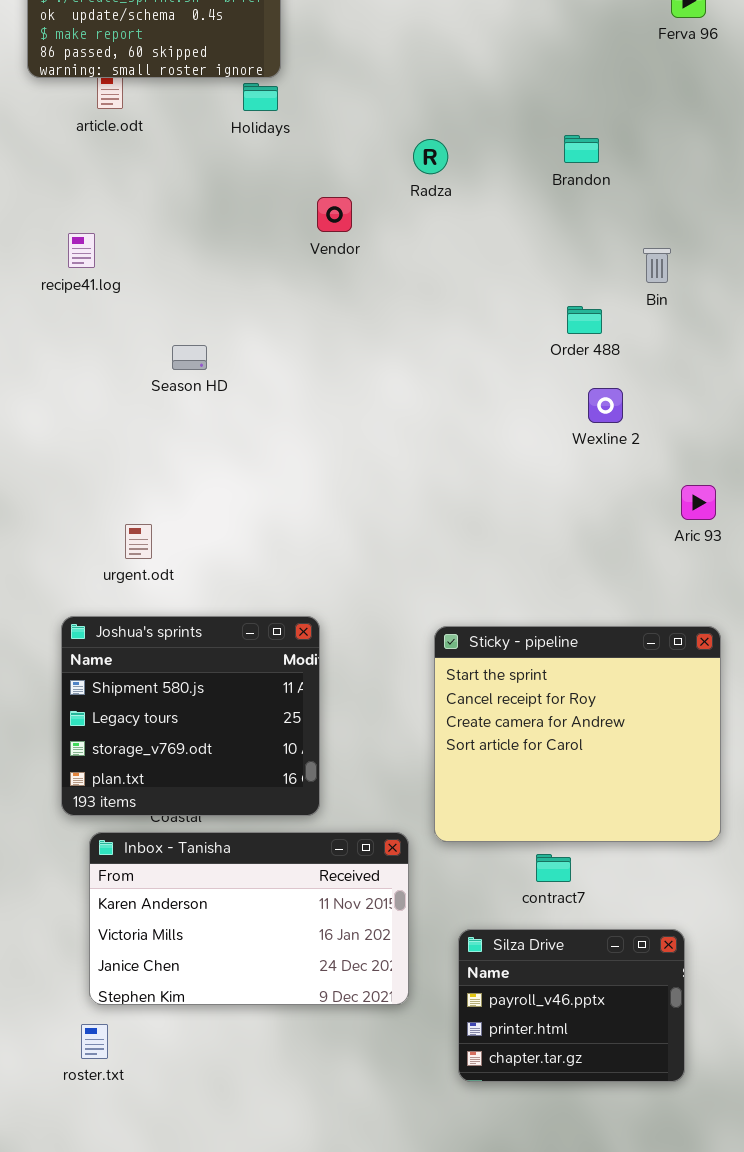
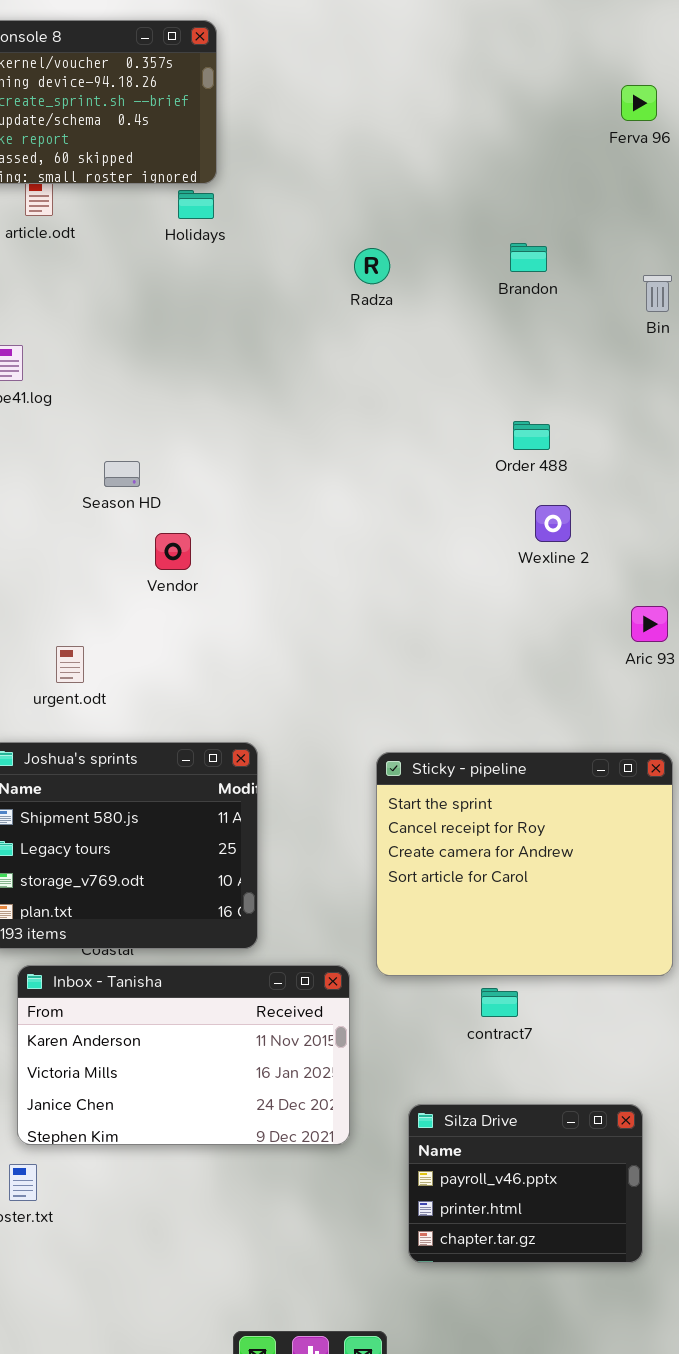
Vendor: [317,197,352,232] -> [155,533,191,570], moved
Bin: [643,248,671,283] -> [643,275,672,312], moved
Silza Drive: [458,929,685,1082] -> [408,1104,643,1263], moved

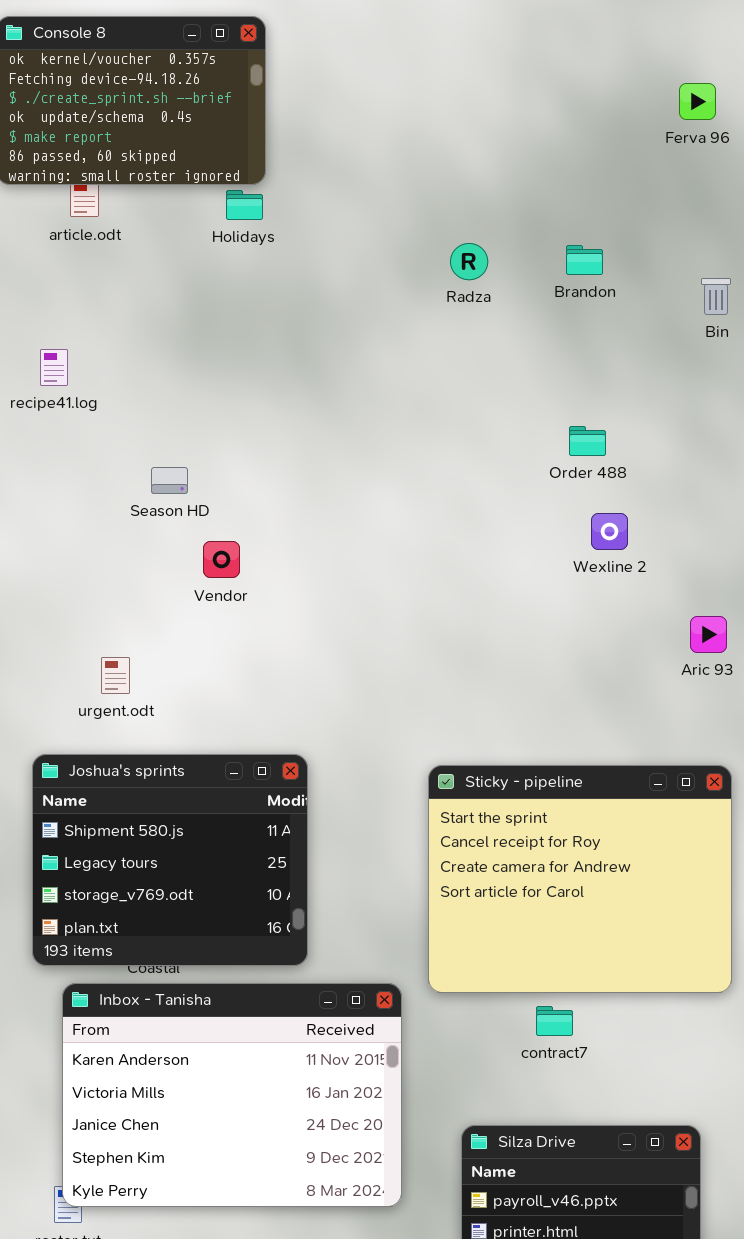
Radza: [354,248,390,284] -> [450,243,488,280], moved
Inbox - Tanisha: [17,965,350,1145] -> [62,983,402,1207], resized

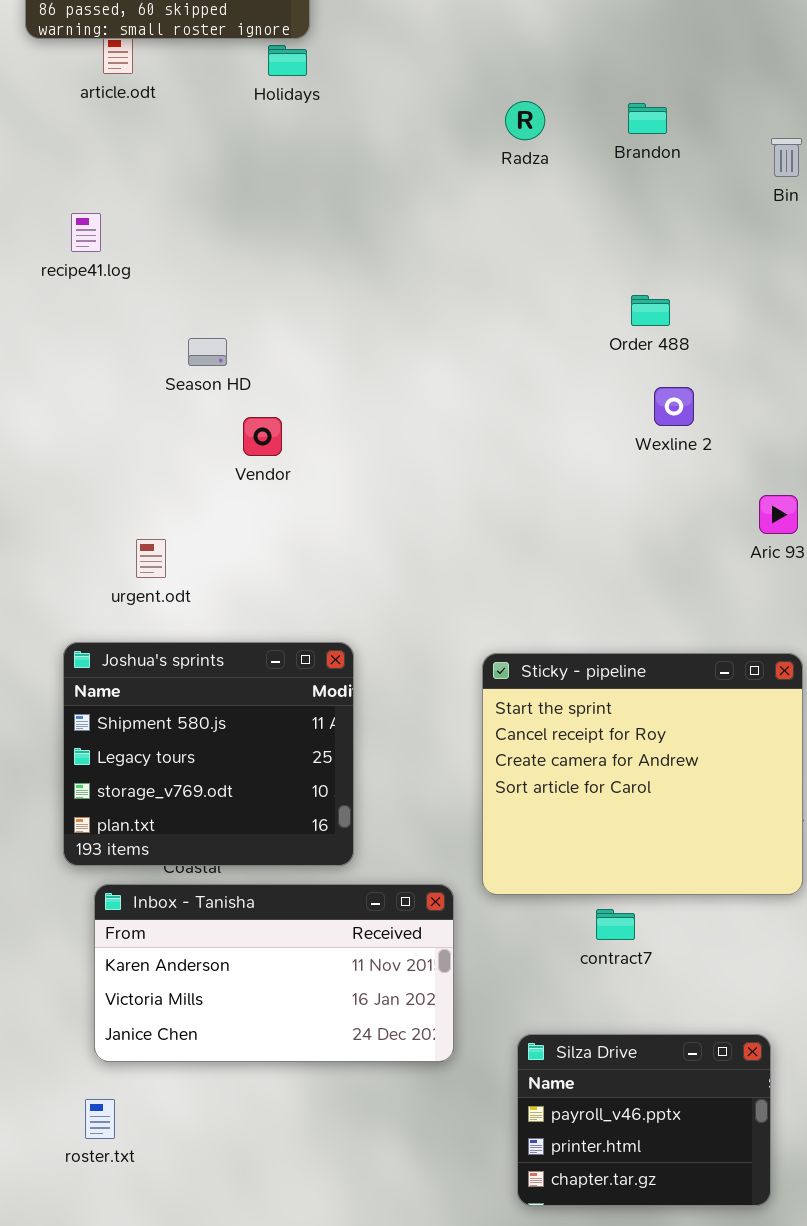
Inbox - Tanisha: [62,983,402,1207] -> [94,884,454,1062], resized

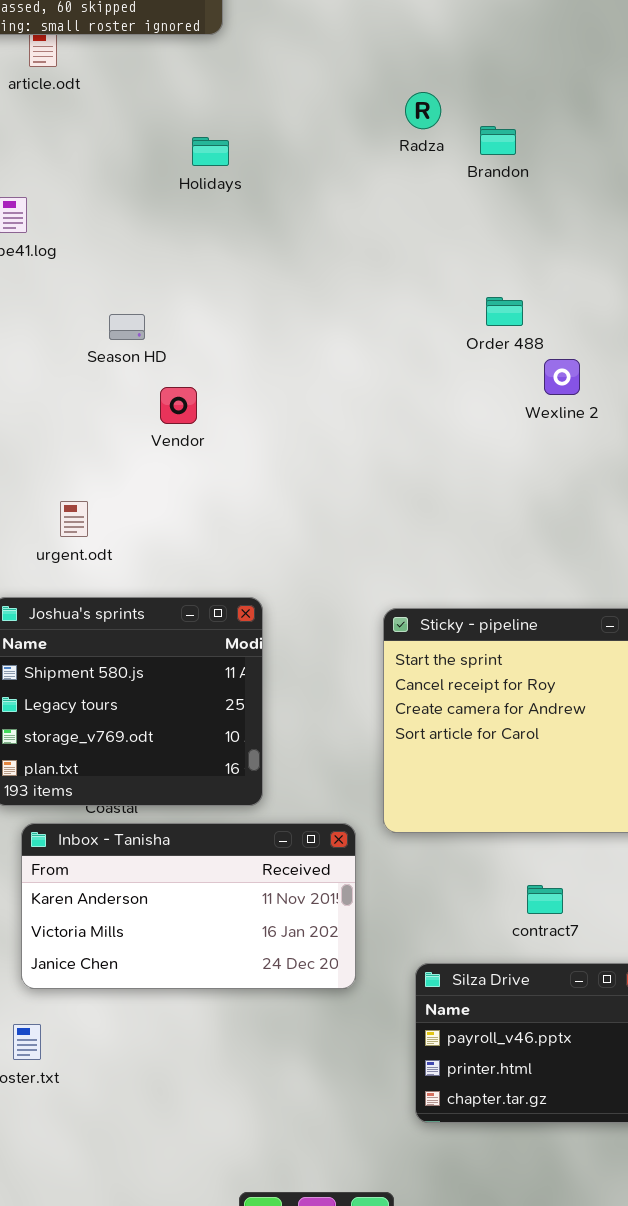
Holidays: [268,45,307,76] -> [192,137,229,166], moved
Brandon: [628,103,667,134] -> [480,126,516,155], moved
Order 488: [631,295,670,326] -> [486,297,523,326], moved
contract7: [596,909,635,940] -> [527,885,563,914], moved

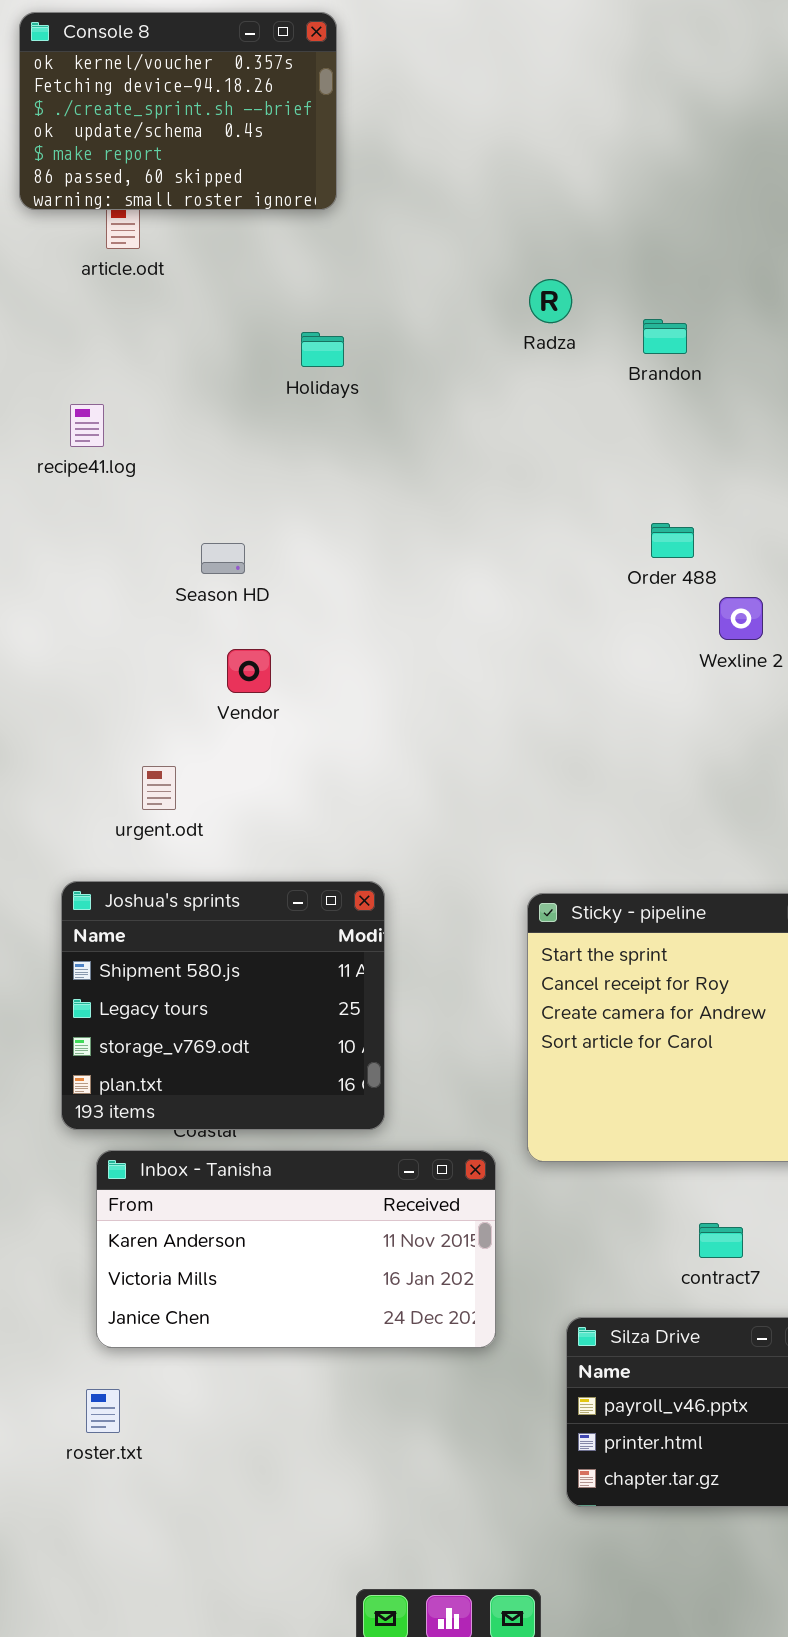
Radza: [405,92,441,129] -> [529,279,572,323], moved
Vendor: [160,387,197,424] -> [227,649,271,693], moved

